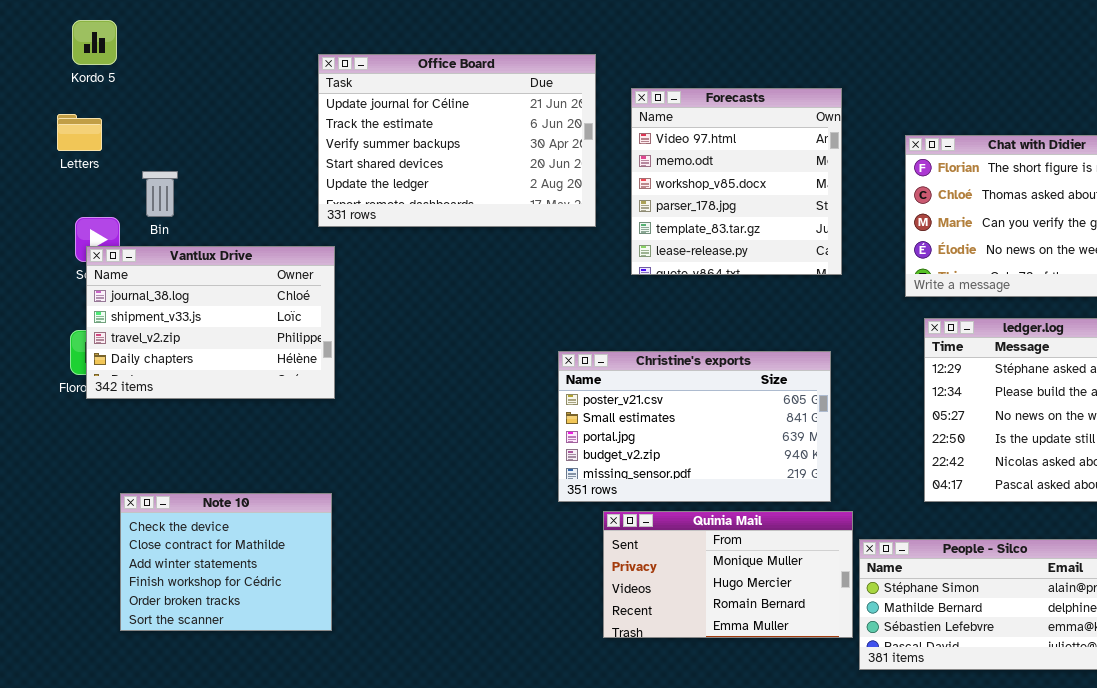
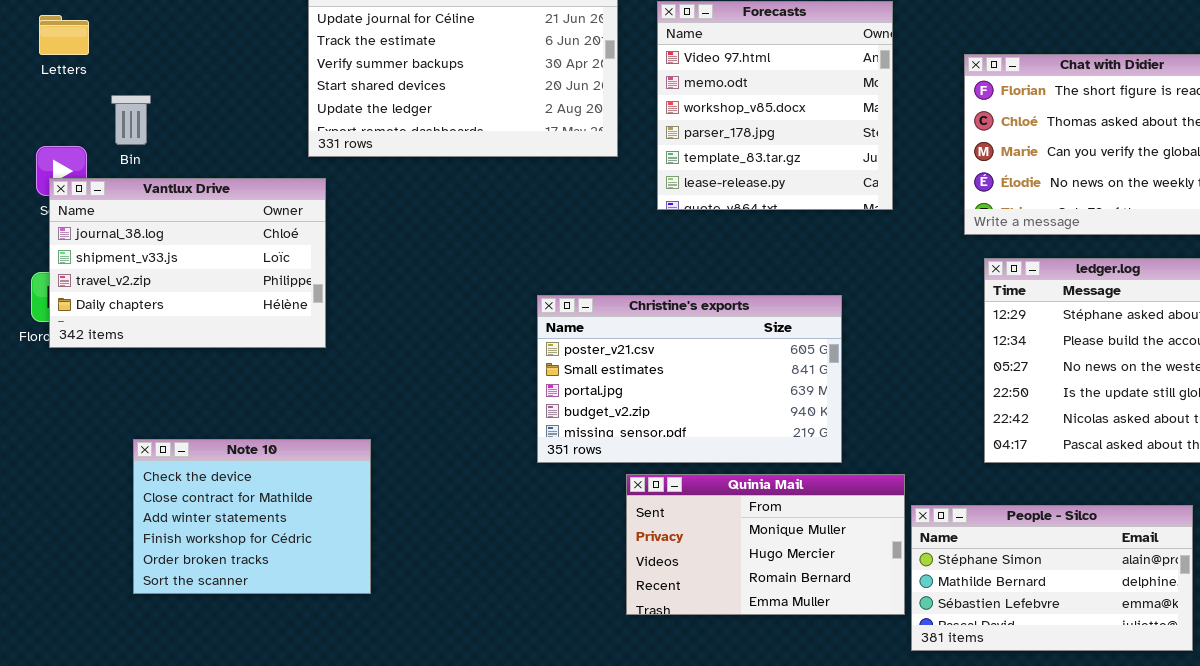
Letters: [57,114,102,151] -> [39,15,89,55], moved
Christine's exports: [558,351,831,502] -> [537,295,842,463], moved
Note 10: [120,493,332,631] -> [133,439,371,594], moved

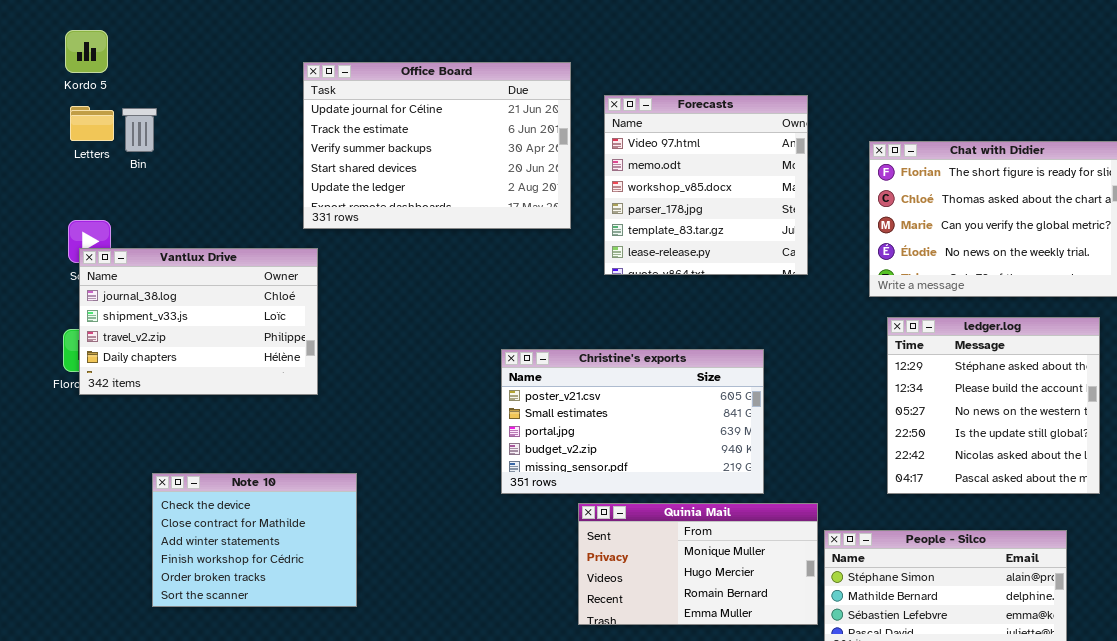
Bin: [111,95,151,145] -> [122,108,157,152], moved

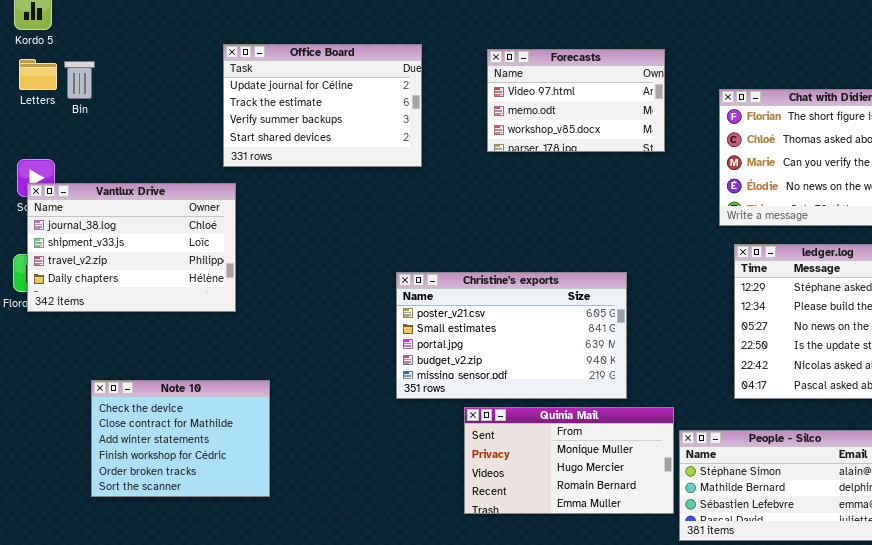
Office Board: [303,62,571,229] -> [223,44,422,167], resized
Forecasts: [604,95,808,275] -> [487,49,665,152], resized

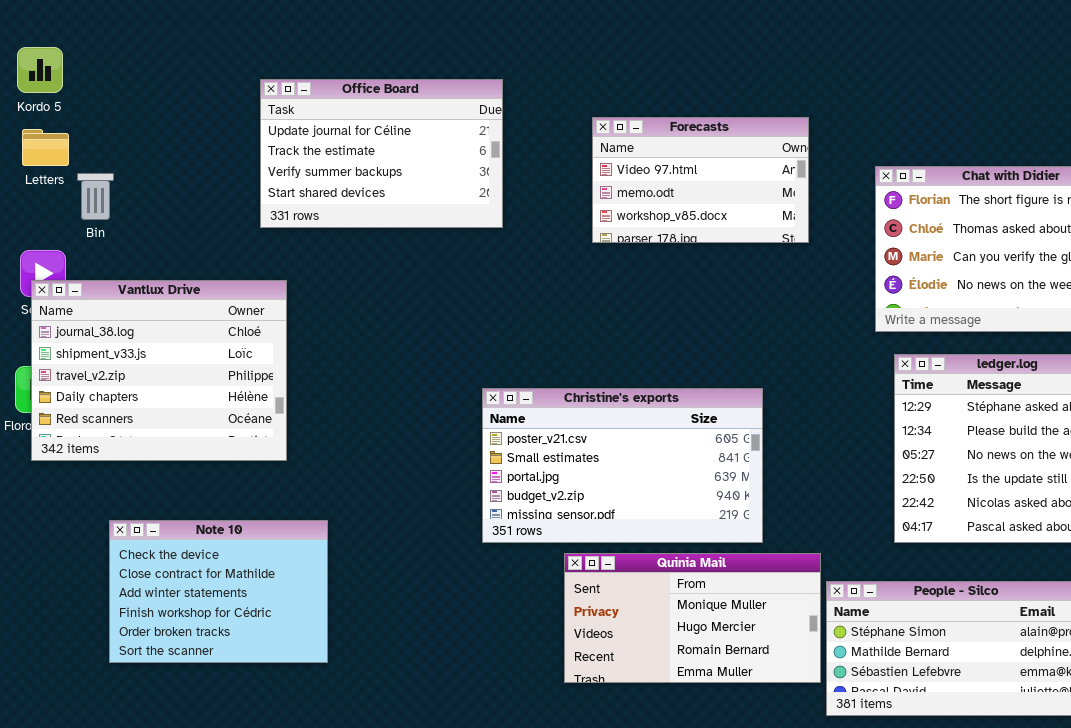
Office Board: [223,44,422,167] -> [260,79,503,228], moved
Bin: [64,61,95,99] -> [77,173,114,220], moved
Vantlux Drive: [27,183,236,312] -> [31,280,287,461], resized

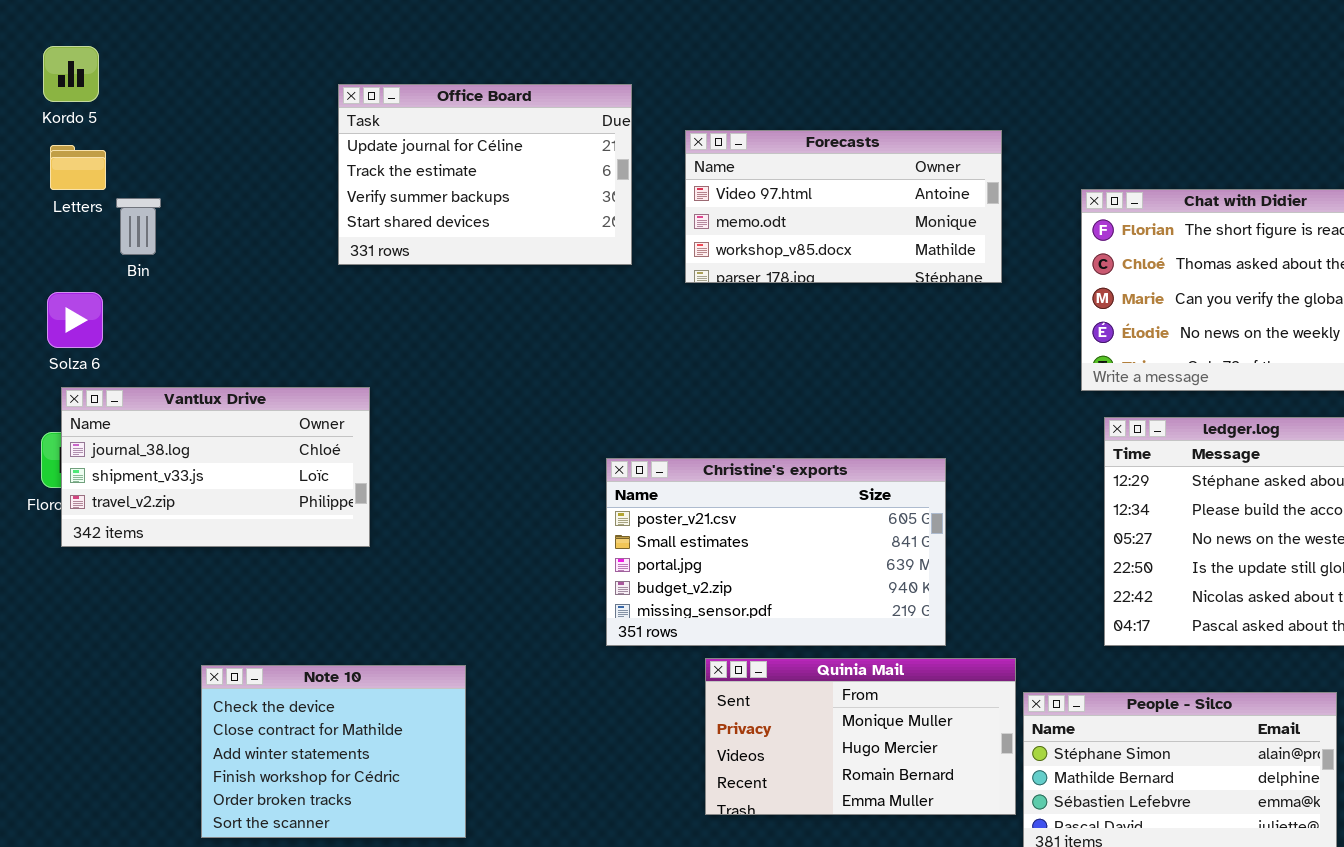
Forecasts: [592,117,809,243] -> [685,130,1002,283], resized
Vantlux Drive: [31,280,287,461] -> [61,387,370,547], resized
Note 10: [109,520,328,663] -> [201,665,466,838], moved

